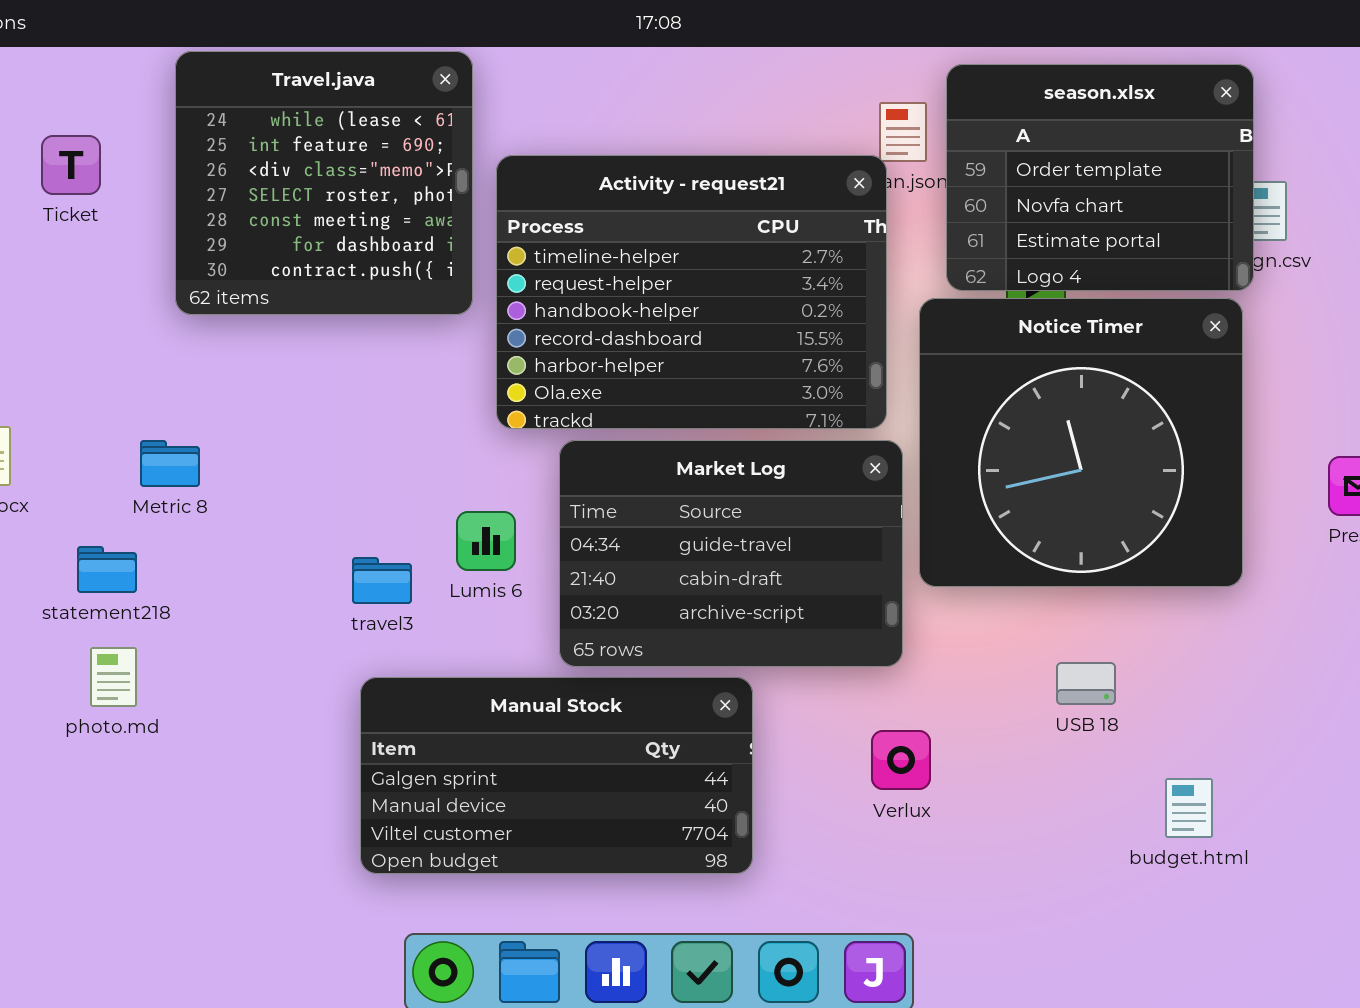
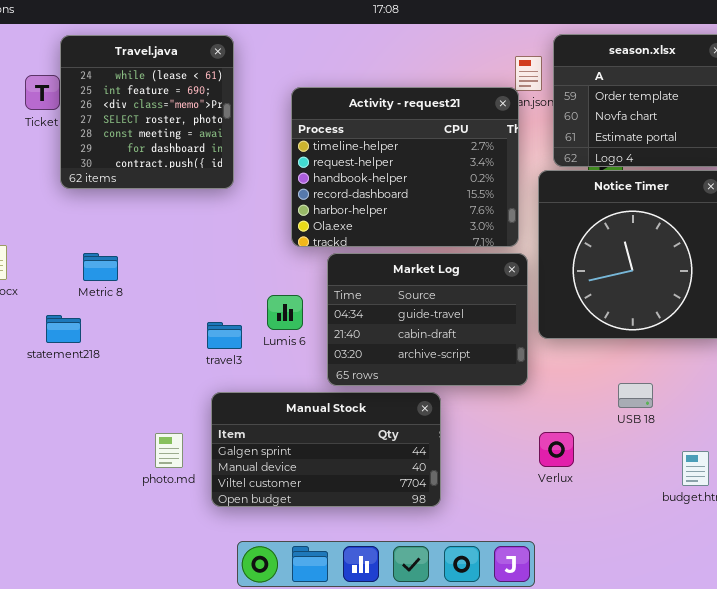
Travel.java: [175,51,473,315] -> [60,35,234,189], moved
photo.md: [90,647,137,707] -> [155,433,183,468], moved
Verlux: [871,730,931,790] -> [539,432,574,467], moved

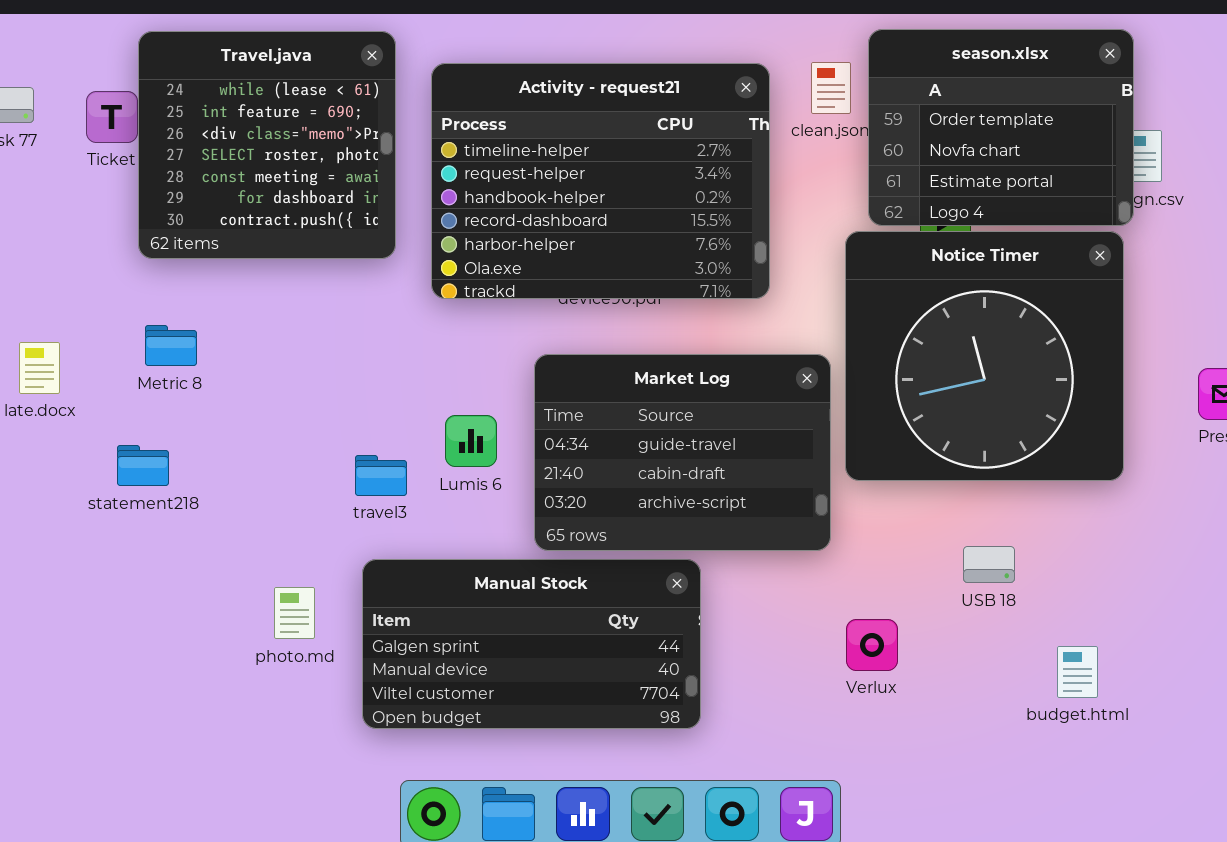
Activity - request21: [291,87,519,247] -> [431,63,770,299], moved
Metric 8: [83,253,118,281] -> [145,325,197,366], moved
photo.md: [155,433,183,468] -> [274,587,315,639], moved

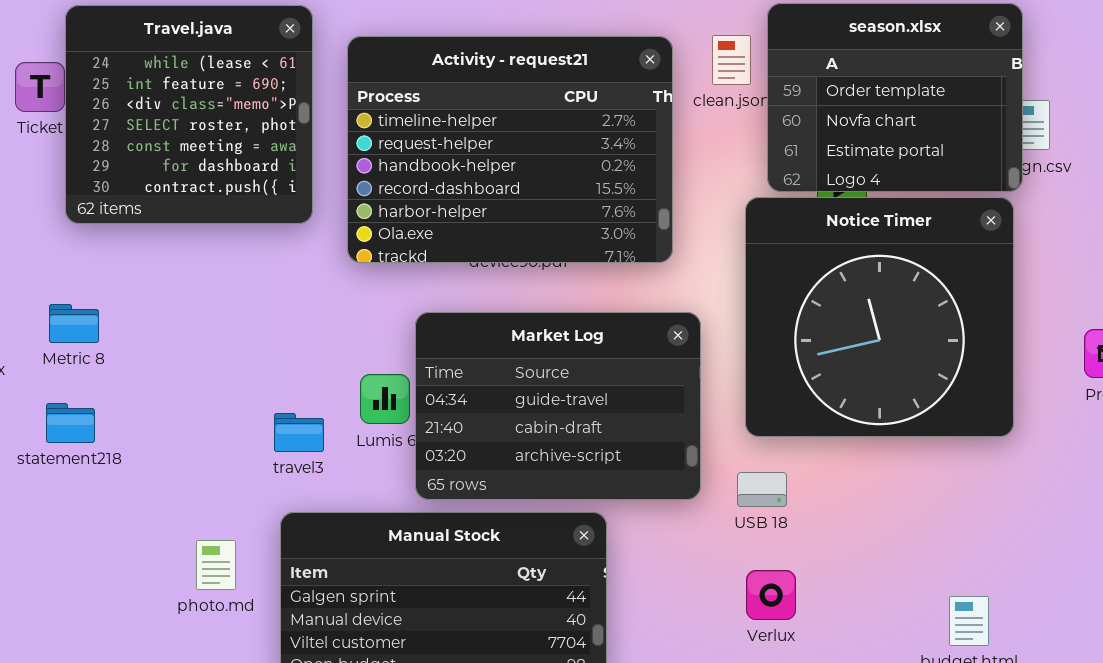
Metric 8: [145,325,197,366] -> [49,304,99,343], moved
Market Log: [534,354,831,551] -> [415,312,701,500], moved
USB 18: [963,546,1015,583] -> [737,472,787,507], moved

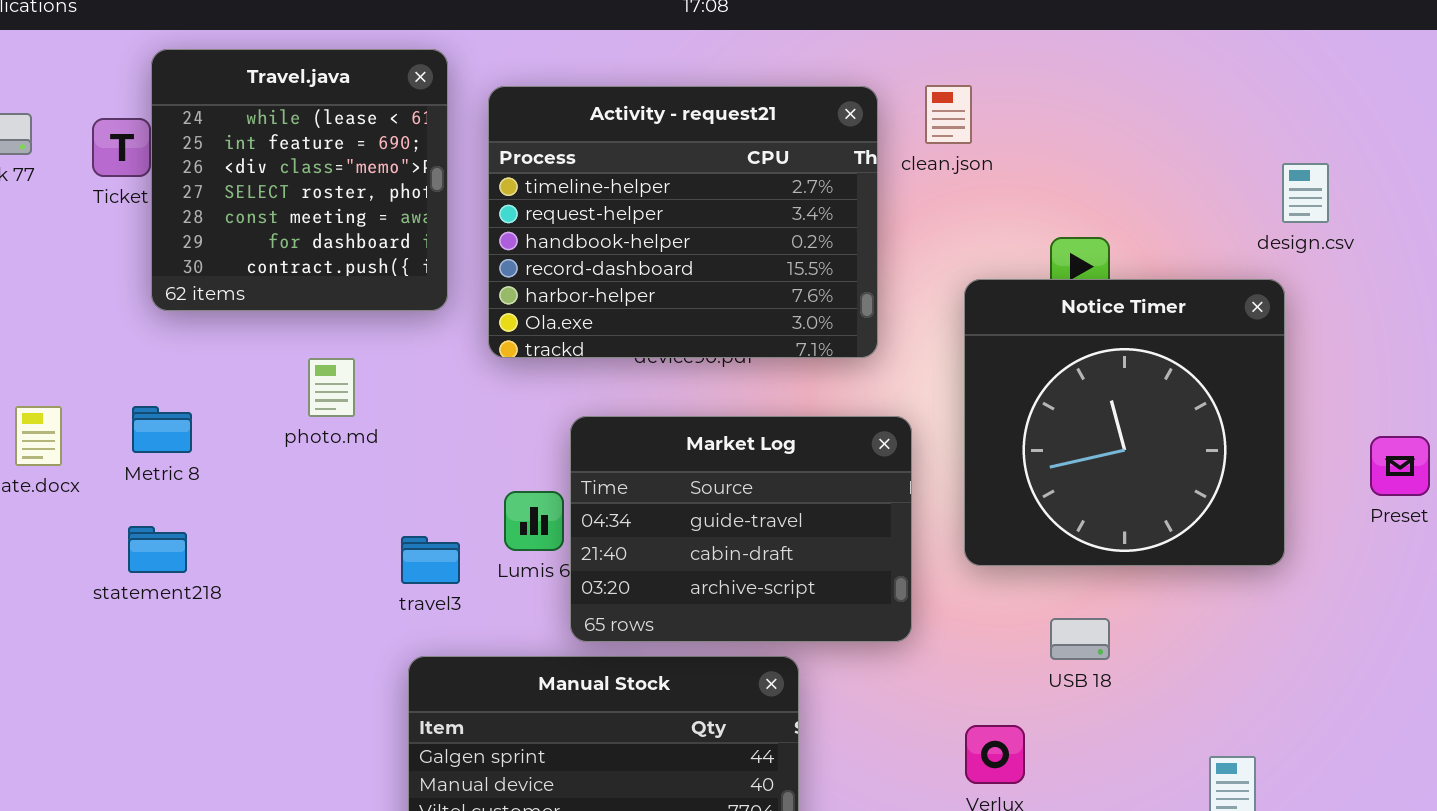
season.xlsx: [767,3,1023,192] -> none, closed
USB 18: [737,472,787,507] -> [1050,618,1110,660], moved
photo.md: [196,540,236,590] -> [308,358,355,417], moved

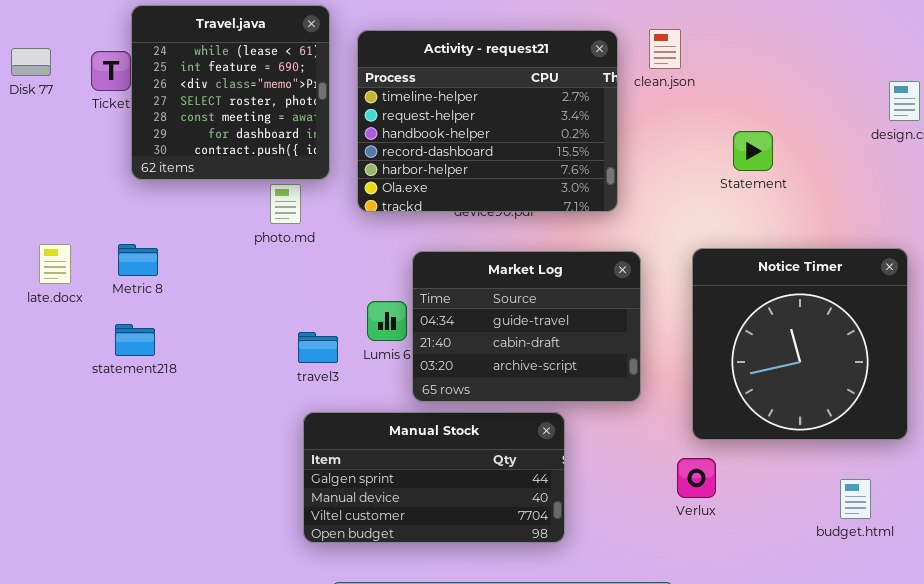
Notice Timer: [964,279,1285,566] -> [692,248,908,440], moved
photo.md: [308,358,355,417] -> [270,184,301,224], moved

